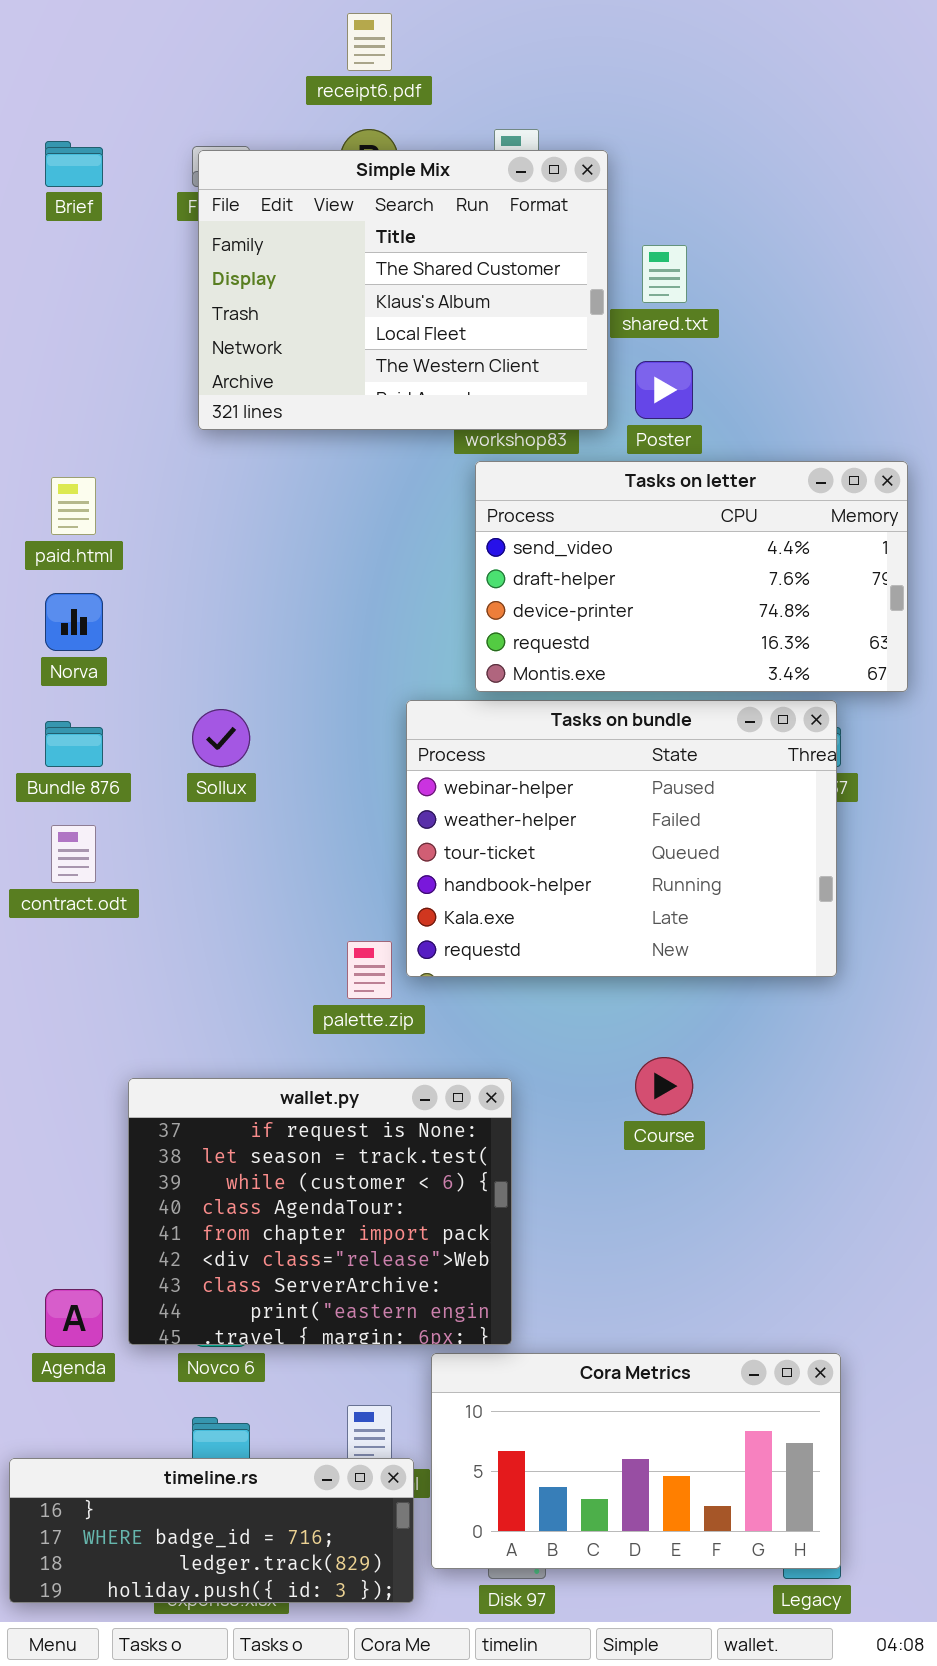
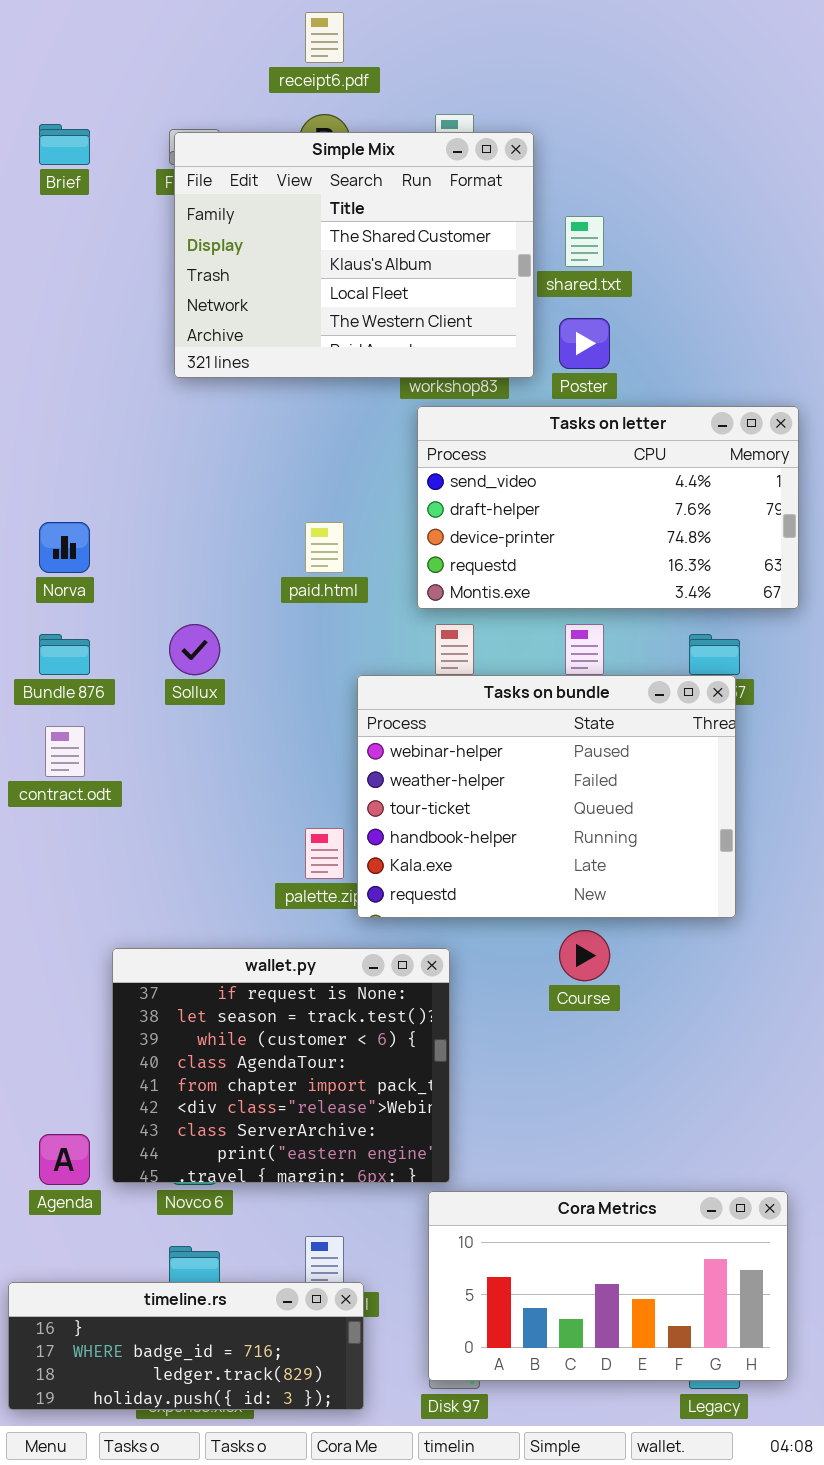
paid.html: [51,477,96,535] -> [305,522,344,573], moved
Tasks on bundle: [406,700,837,977] -> [357,675,736,918], moved
Cora Metrics: [431,1353,841,1569] -> [428,1191,788,1381], moved

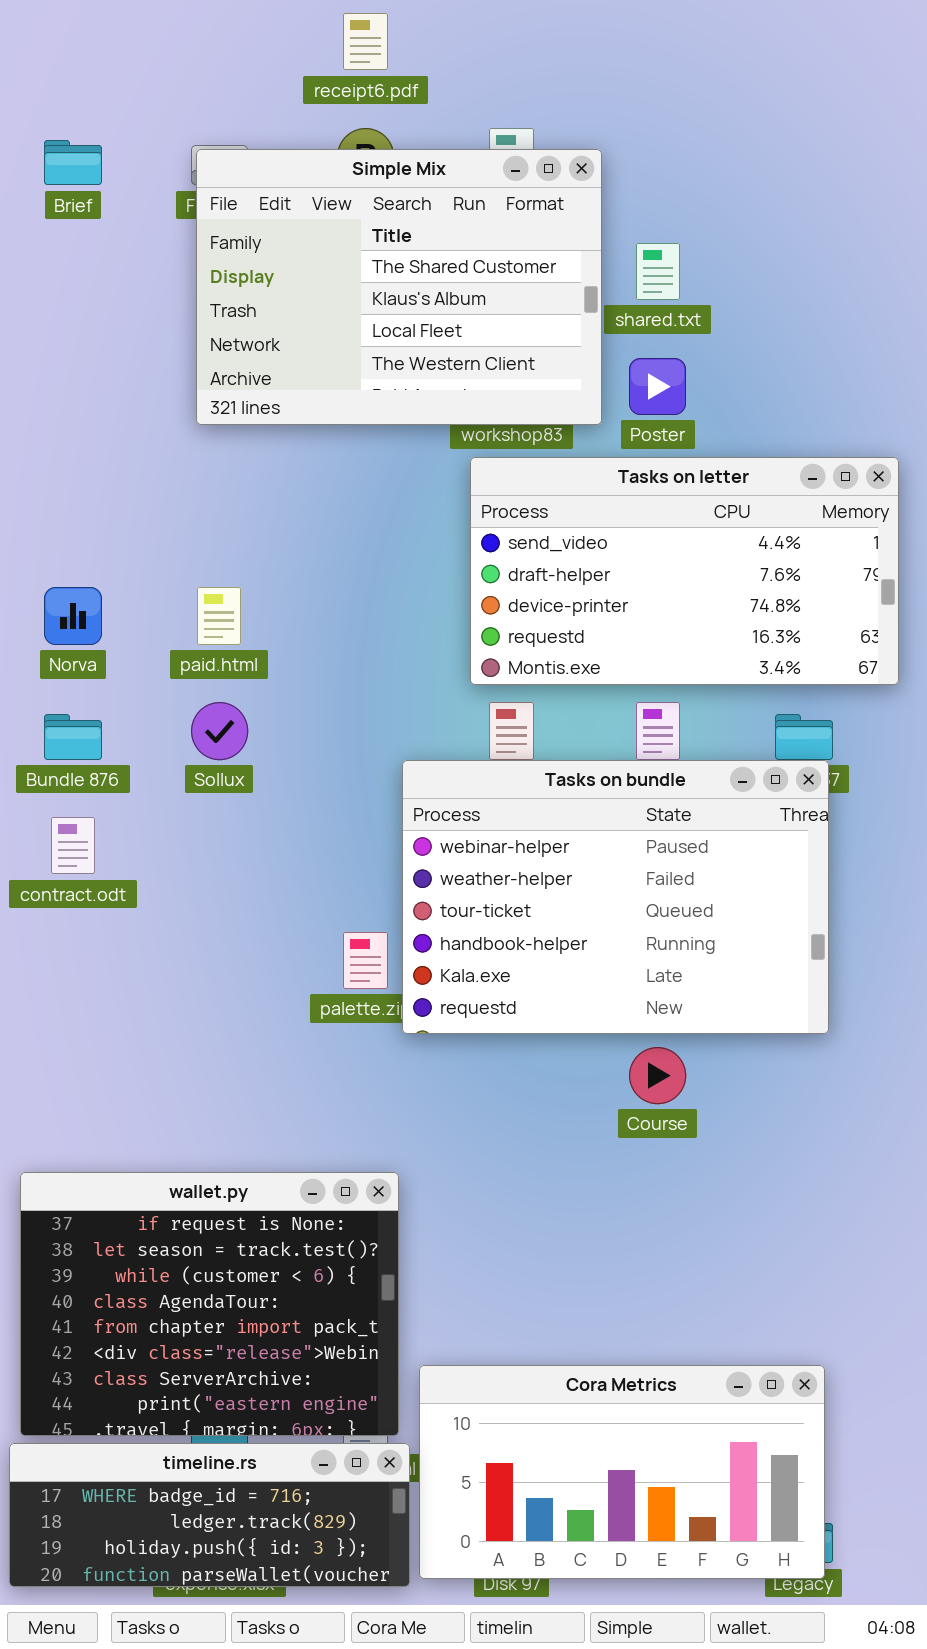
paid.html: [305,522,344,573] -> [197,587,241,645], moved
wallet.py: [112,948,450,1183] -> [20,1172,399,1436], moved
Cora Metrics: [428,1191,788,1381] -> [419,1365,825,1579], moved
timeline.rs: [8,1282,364,1410] -> [9,1443,410,1587], scrolled down 1 row

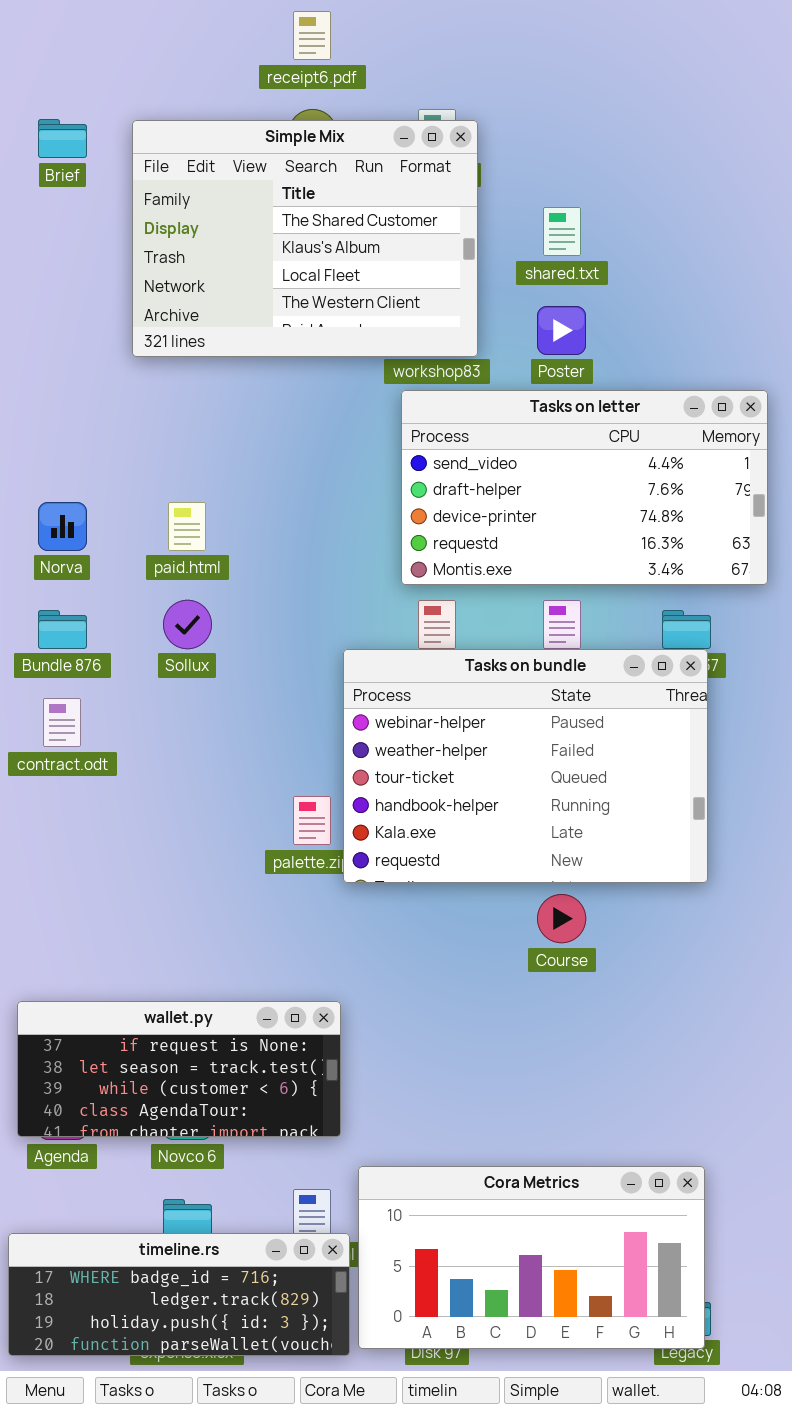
Simple Mix: [196,149,602,425] -> [132,120,478,357], moved
wallet.py: [20,1172,399,1436] -> [17,1001,341,1137], resized

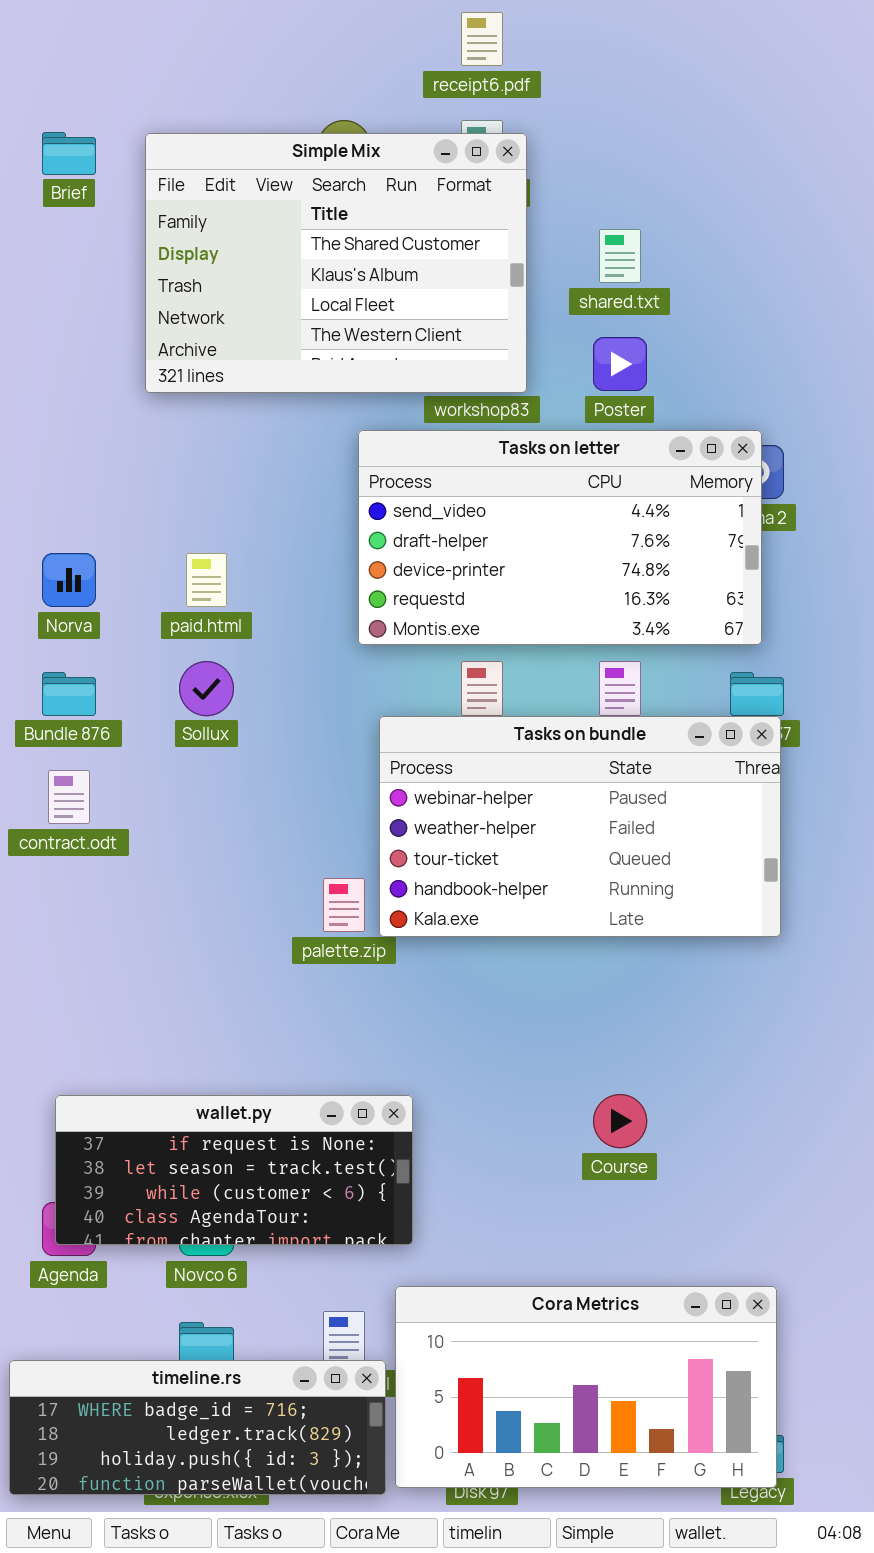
receipt6.pdf: [293,11,331,60] -> [461,12,503,66], moved
Tasks on letter: [401,390,768,585] -> [358,430,762,645], moved
Tasks on bundle: [343,649,708,883] -> [379,716,781,937], resized
Course: [537,894,586,943] -> [593,1094,647,1148], moved
wallet.py: [17,1001,341,1137] -> [55,1095,413,1245], moved

